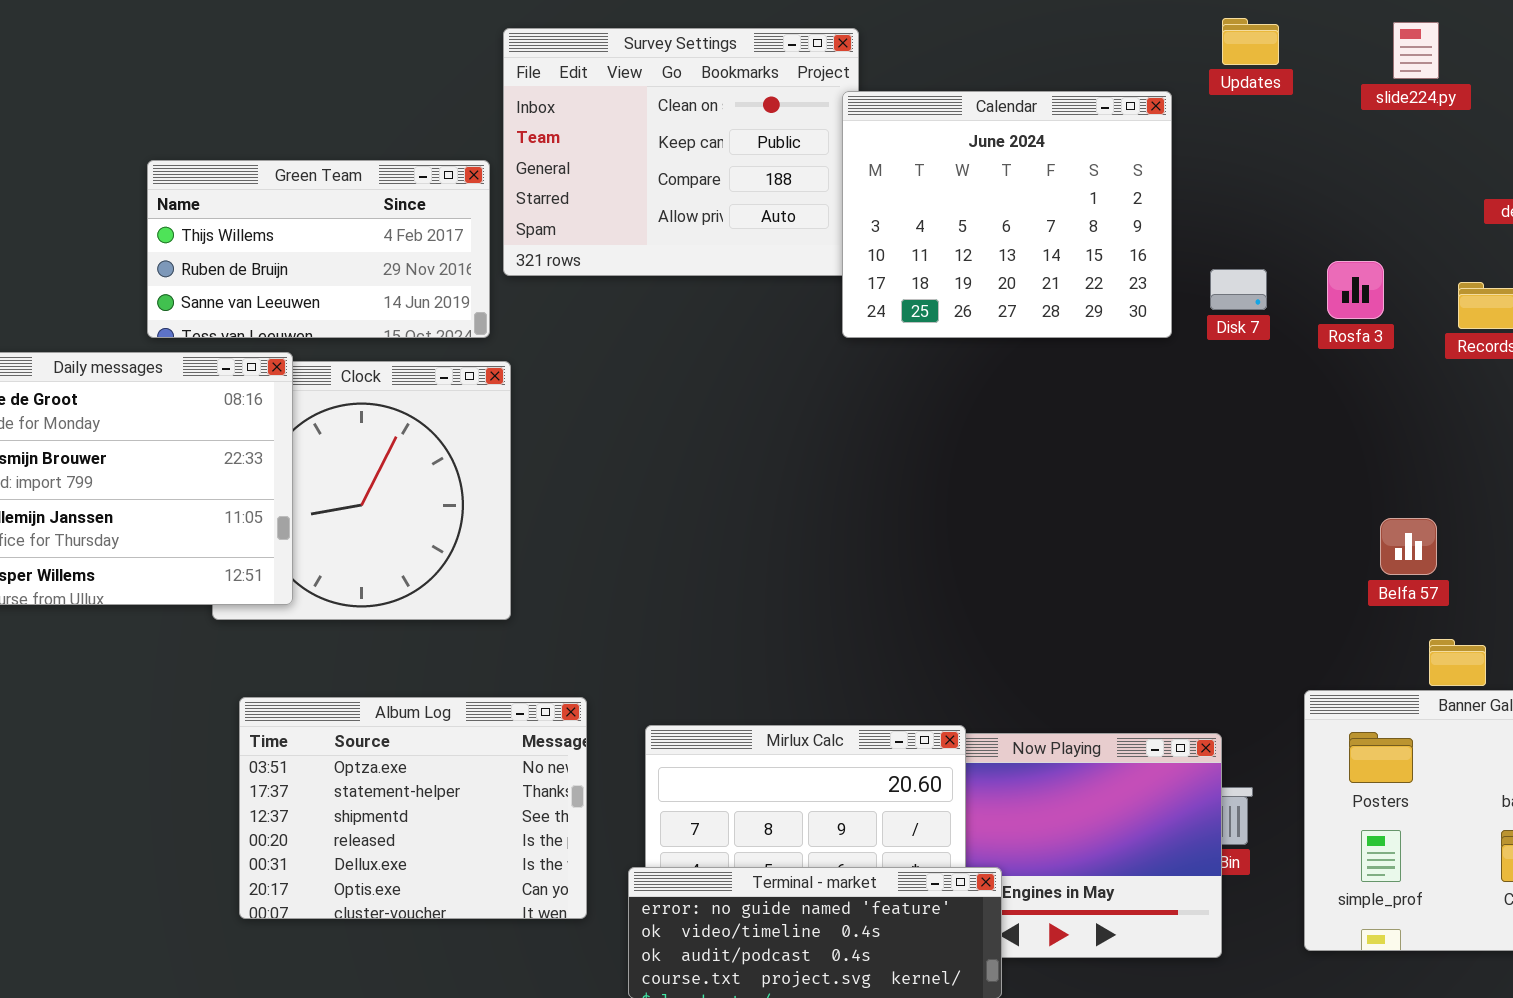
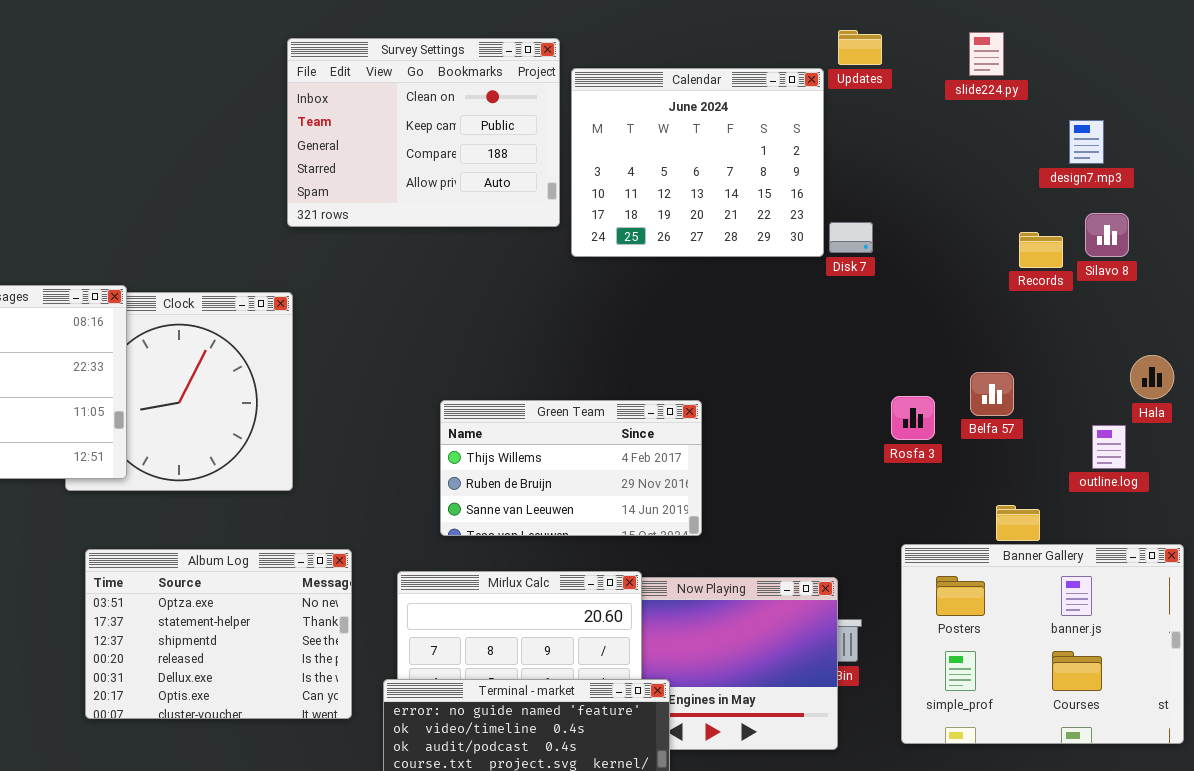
Calendar: [842,91,1172,338] -> [571,68,824,257], moved
Green Team: [147,160,490,338] -> [440,400,702,536], moved
Rosfa 3: [1327,261,1384,319] -> [891,396,935,440], moved
Belfa 57: [1380,518,1437,575] -> [970,372,1014,416], moved

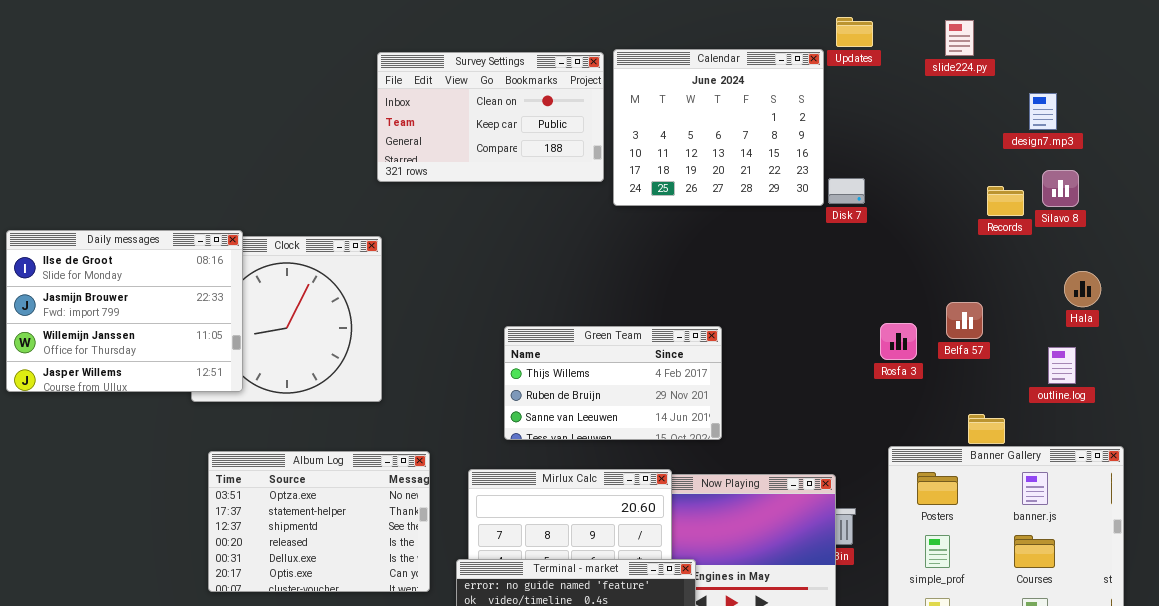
Survey Settings: [287,38,560,227] -> [377,52,604,182], resized
Hala: [1130,355,1174,399] -> [1064,271,1101,307], moved

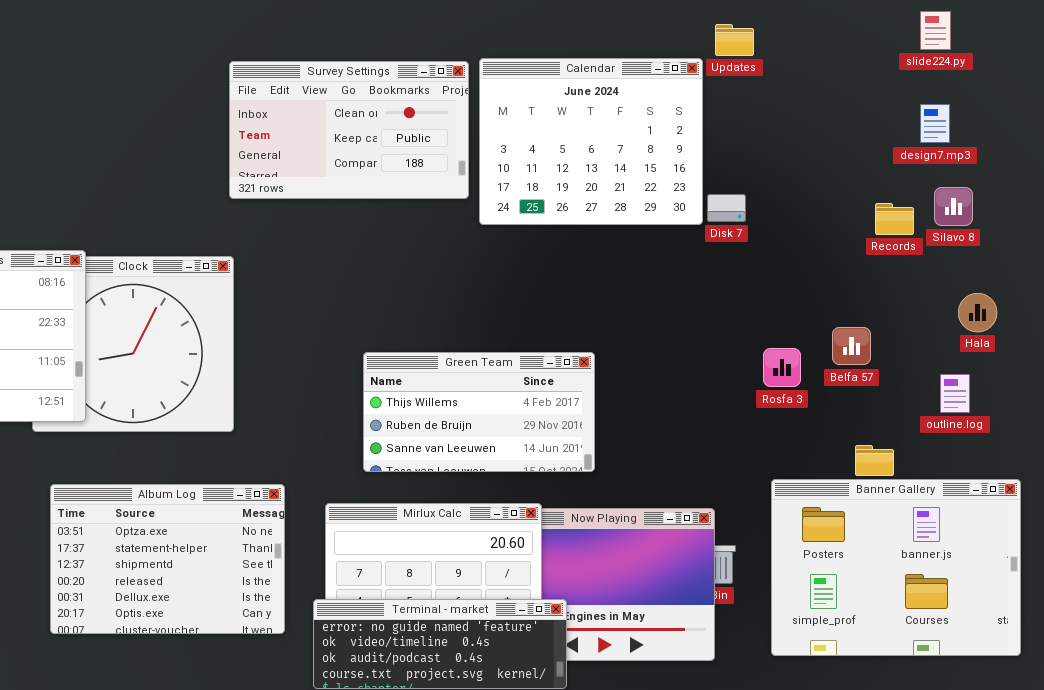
slide224.py: [945,20,974,56] -> [920,11,951,50], moved

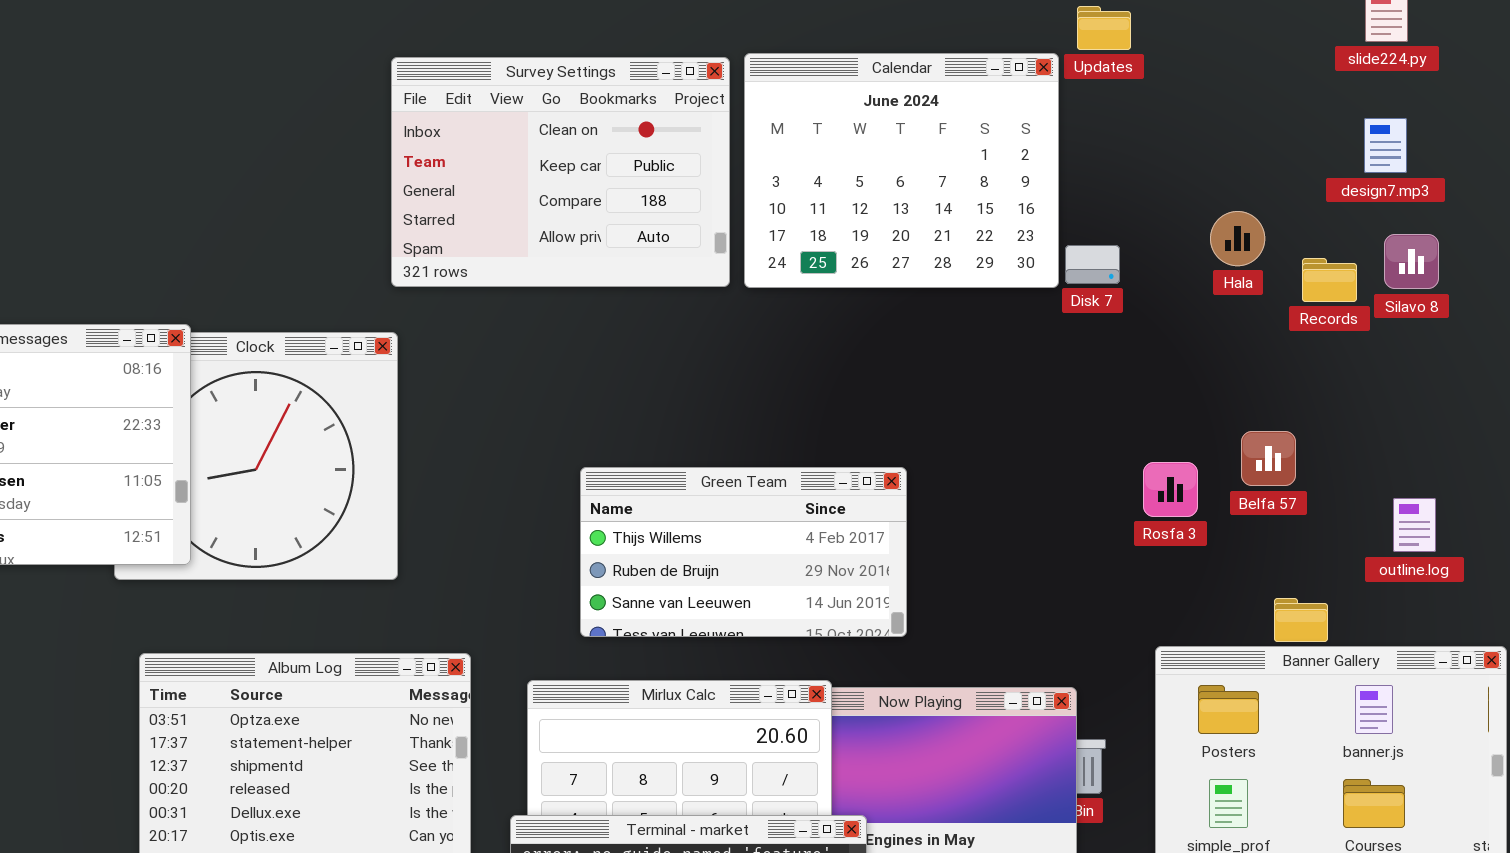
Survey Settings: [229,61,469,199] -> [391,57,730,287], resized
Hala: [958,293,997,332] -> [1210,211,1265,266], moved

